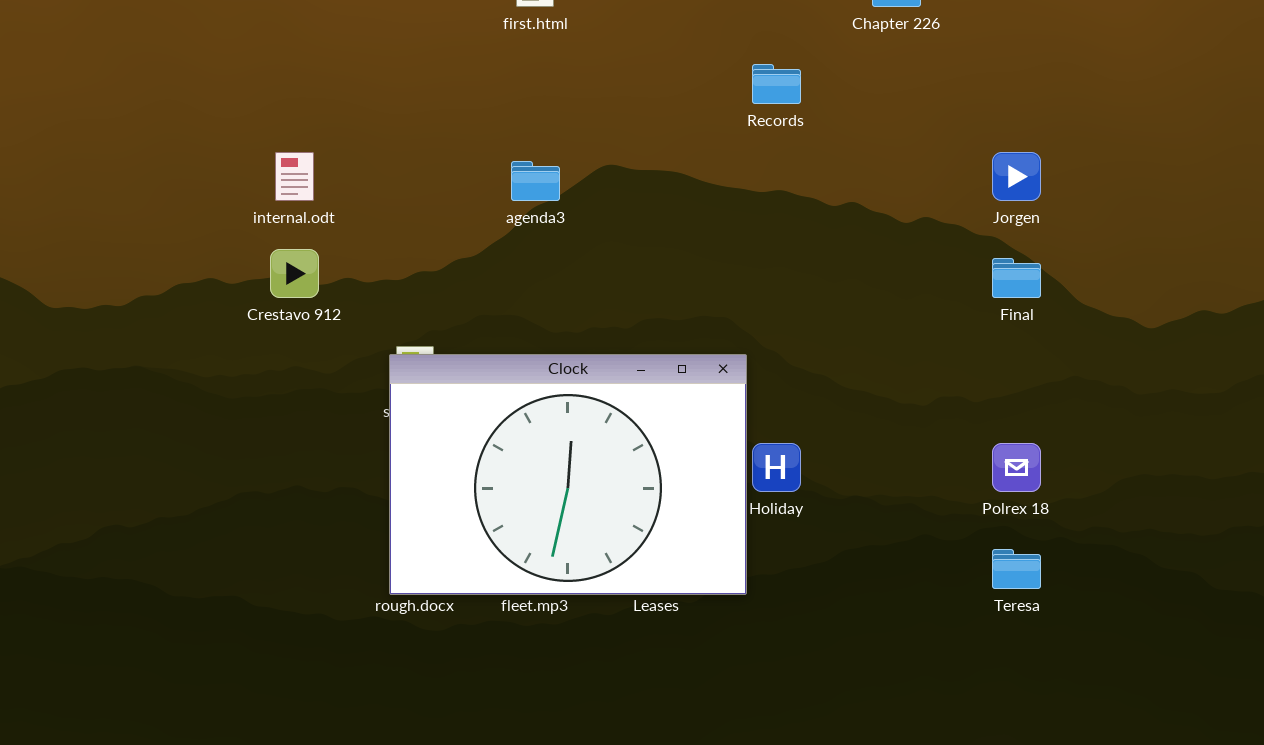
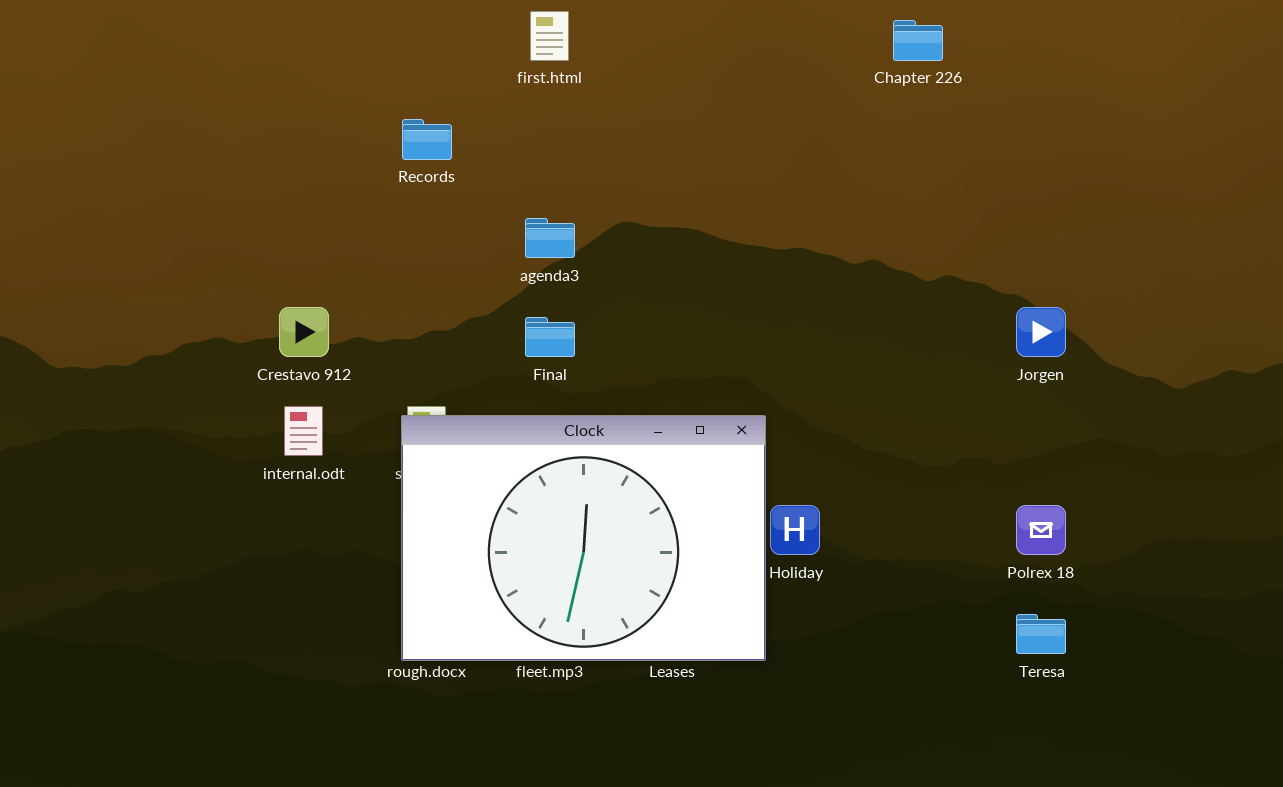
Records: [752,64,801,104] -> [402,119,452,160], moved
internal.odt: [275,152,314,201] -> [284,406,323,456], moved
Jorgen: [992,152,1041,201] -> [1016,307,1066,357], moved
Final: [992,258,1041,298] -> [525,317,575,357], moved

